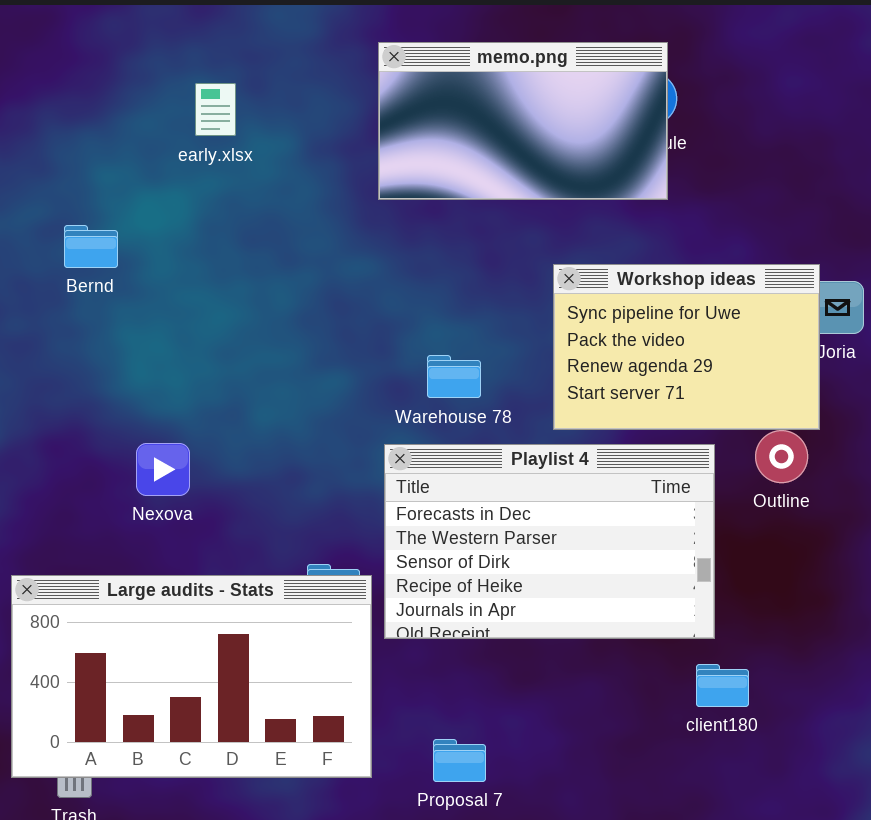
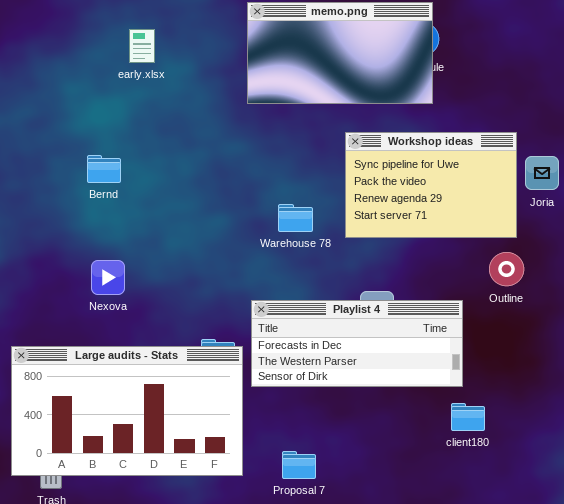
Bernd: [64,225,118,268] -> [87,155,121,183], moved
Workshop ideas: [553,264,820,430] -> [345,132,517,238], moved
Playlist 4: [384,444,715,639] -> [251,300,463,387], resized

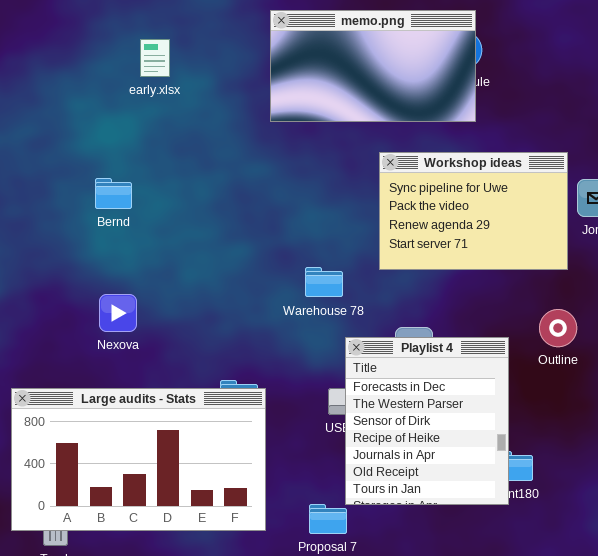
Warehouse 78: [278,204,313,232] -> [305,267,343,297], moved
Outline: [489,252,524,286] -> [539,309,577,347], moved
Playlist 4: [251,300,463,387] -> [345,337,509,505], resized

